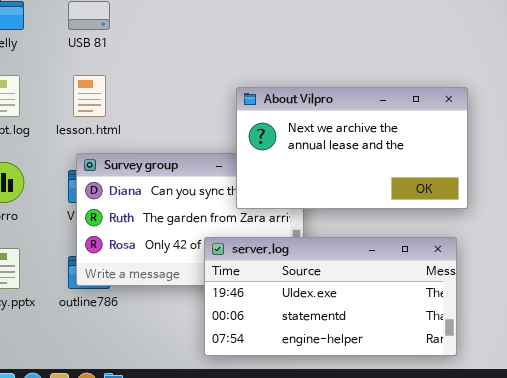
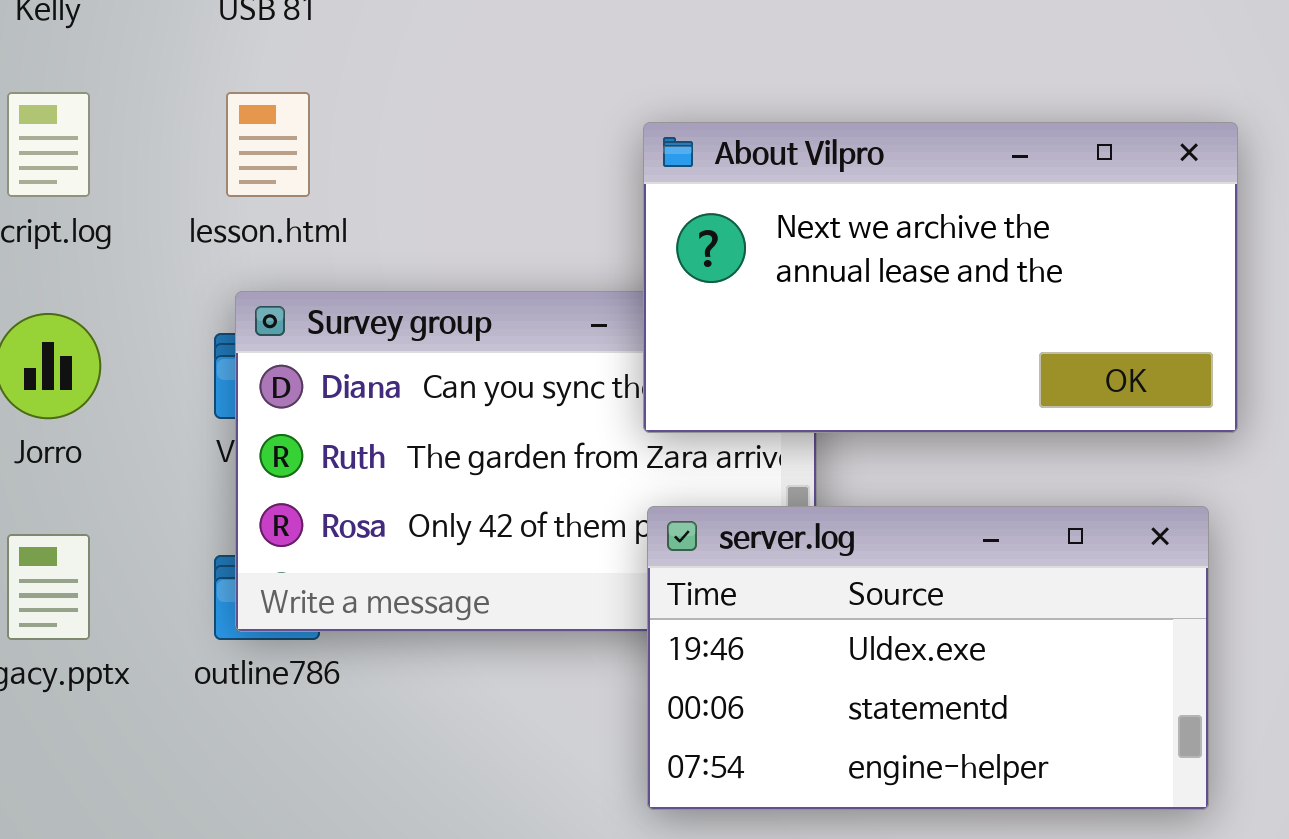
server.log: [204,237,457,356] -> [647,506,1209,810], resized

